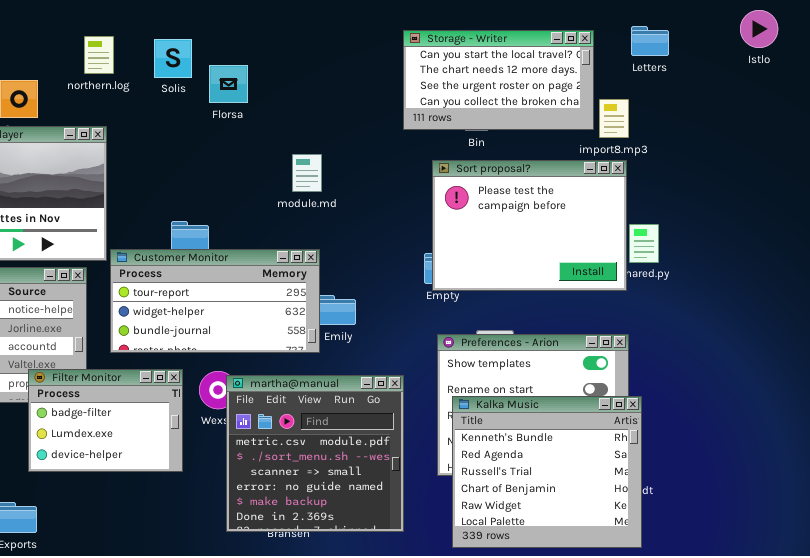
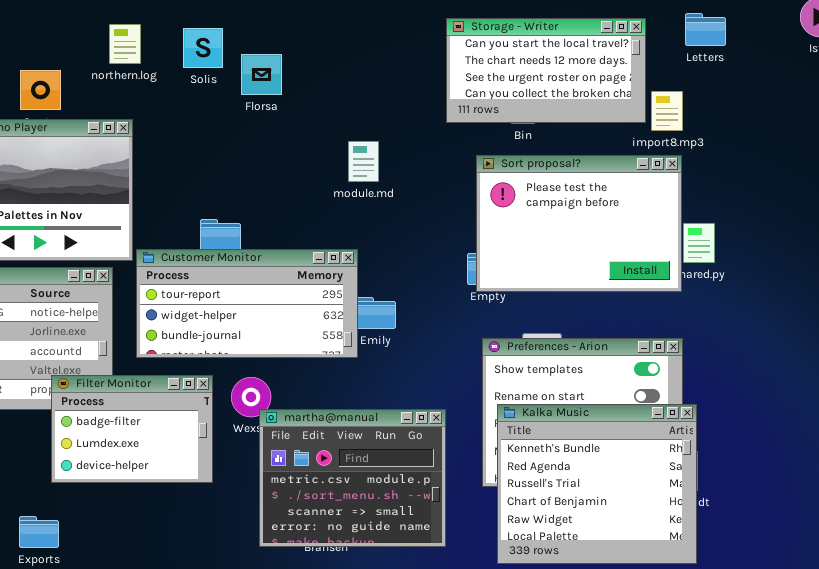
module.md: [292,154,322,192] -> [348,141,379,182], moved
martha@manual: [226,375,404,532] -> [259,409,446,547], resized

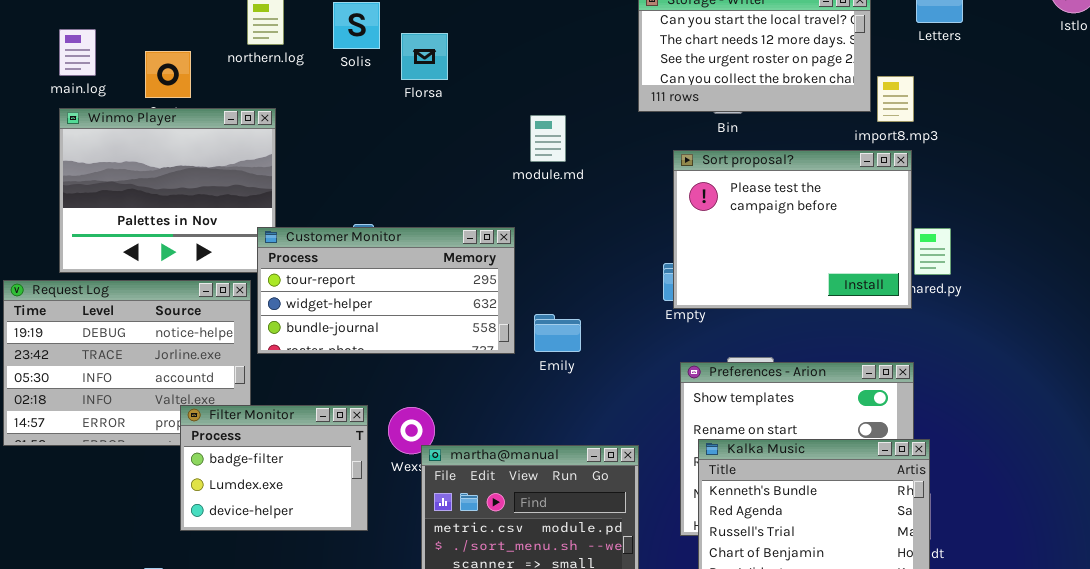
module.md: [348,141,379,182] -> [530,115,566,162], moved
Customer Monitor: [136,249,358,358] -> [257,227,515,354], moved

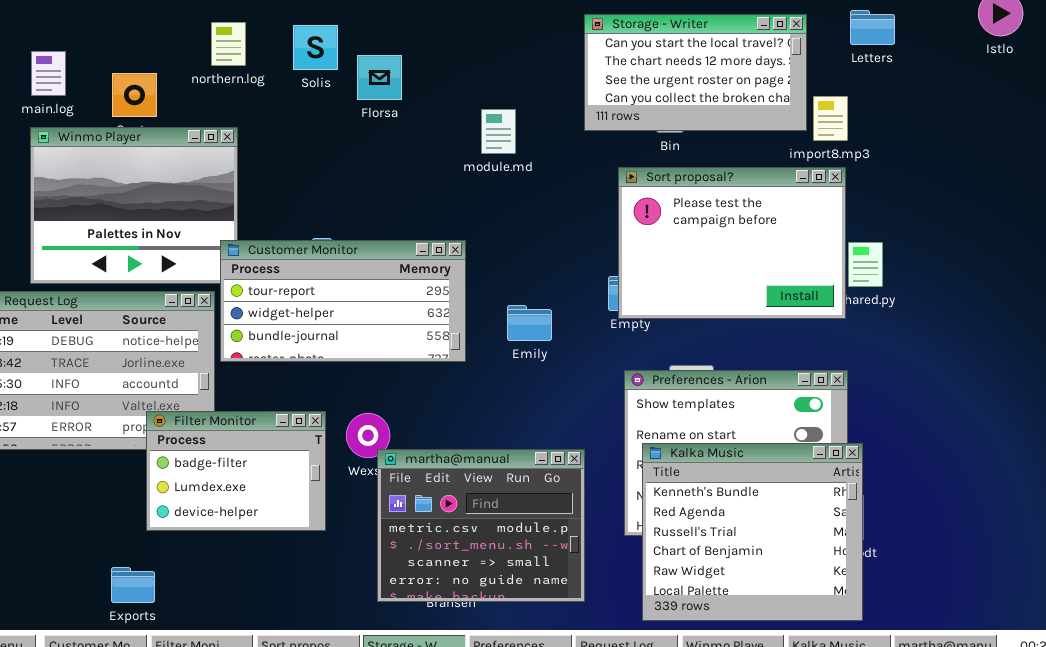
module.md: [530,115,566,162] -> [481,109,516,154], moved
Emily: [534,314,581,352] -> [507,305,552,341], moved

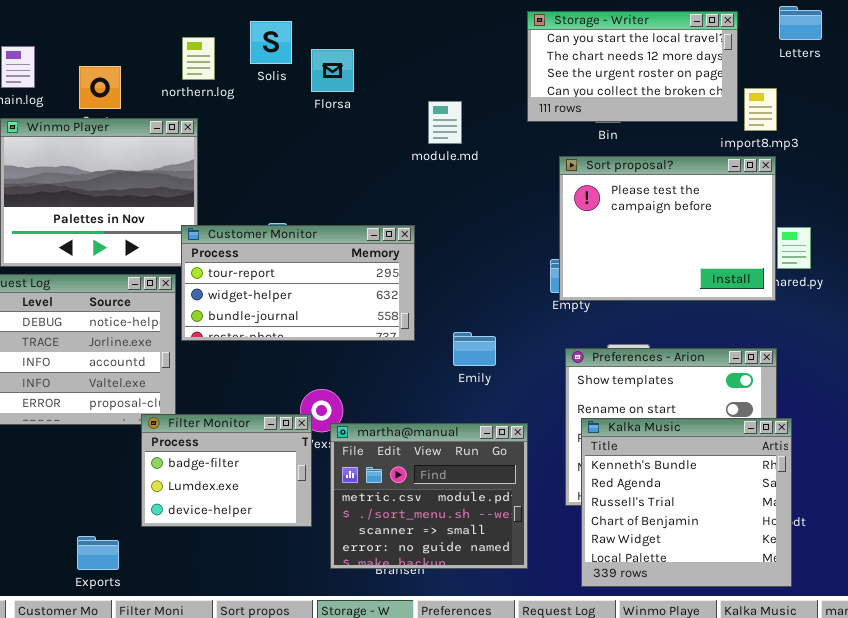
northern.log: [211,22,246,66] -> [182,37,215,80], moved
Emily: [507,305,552,341] -> [453,332,496,366], moved
Filter Monitor: [146,411,326,531] -> [141,414,312,527], moved

